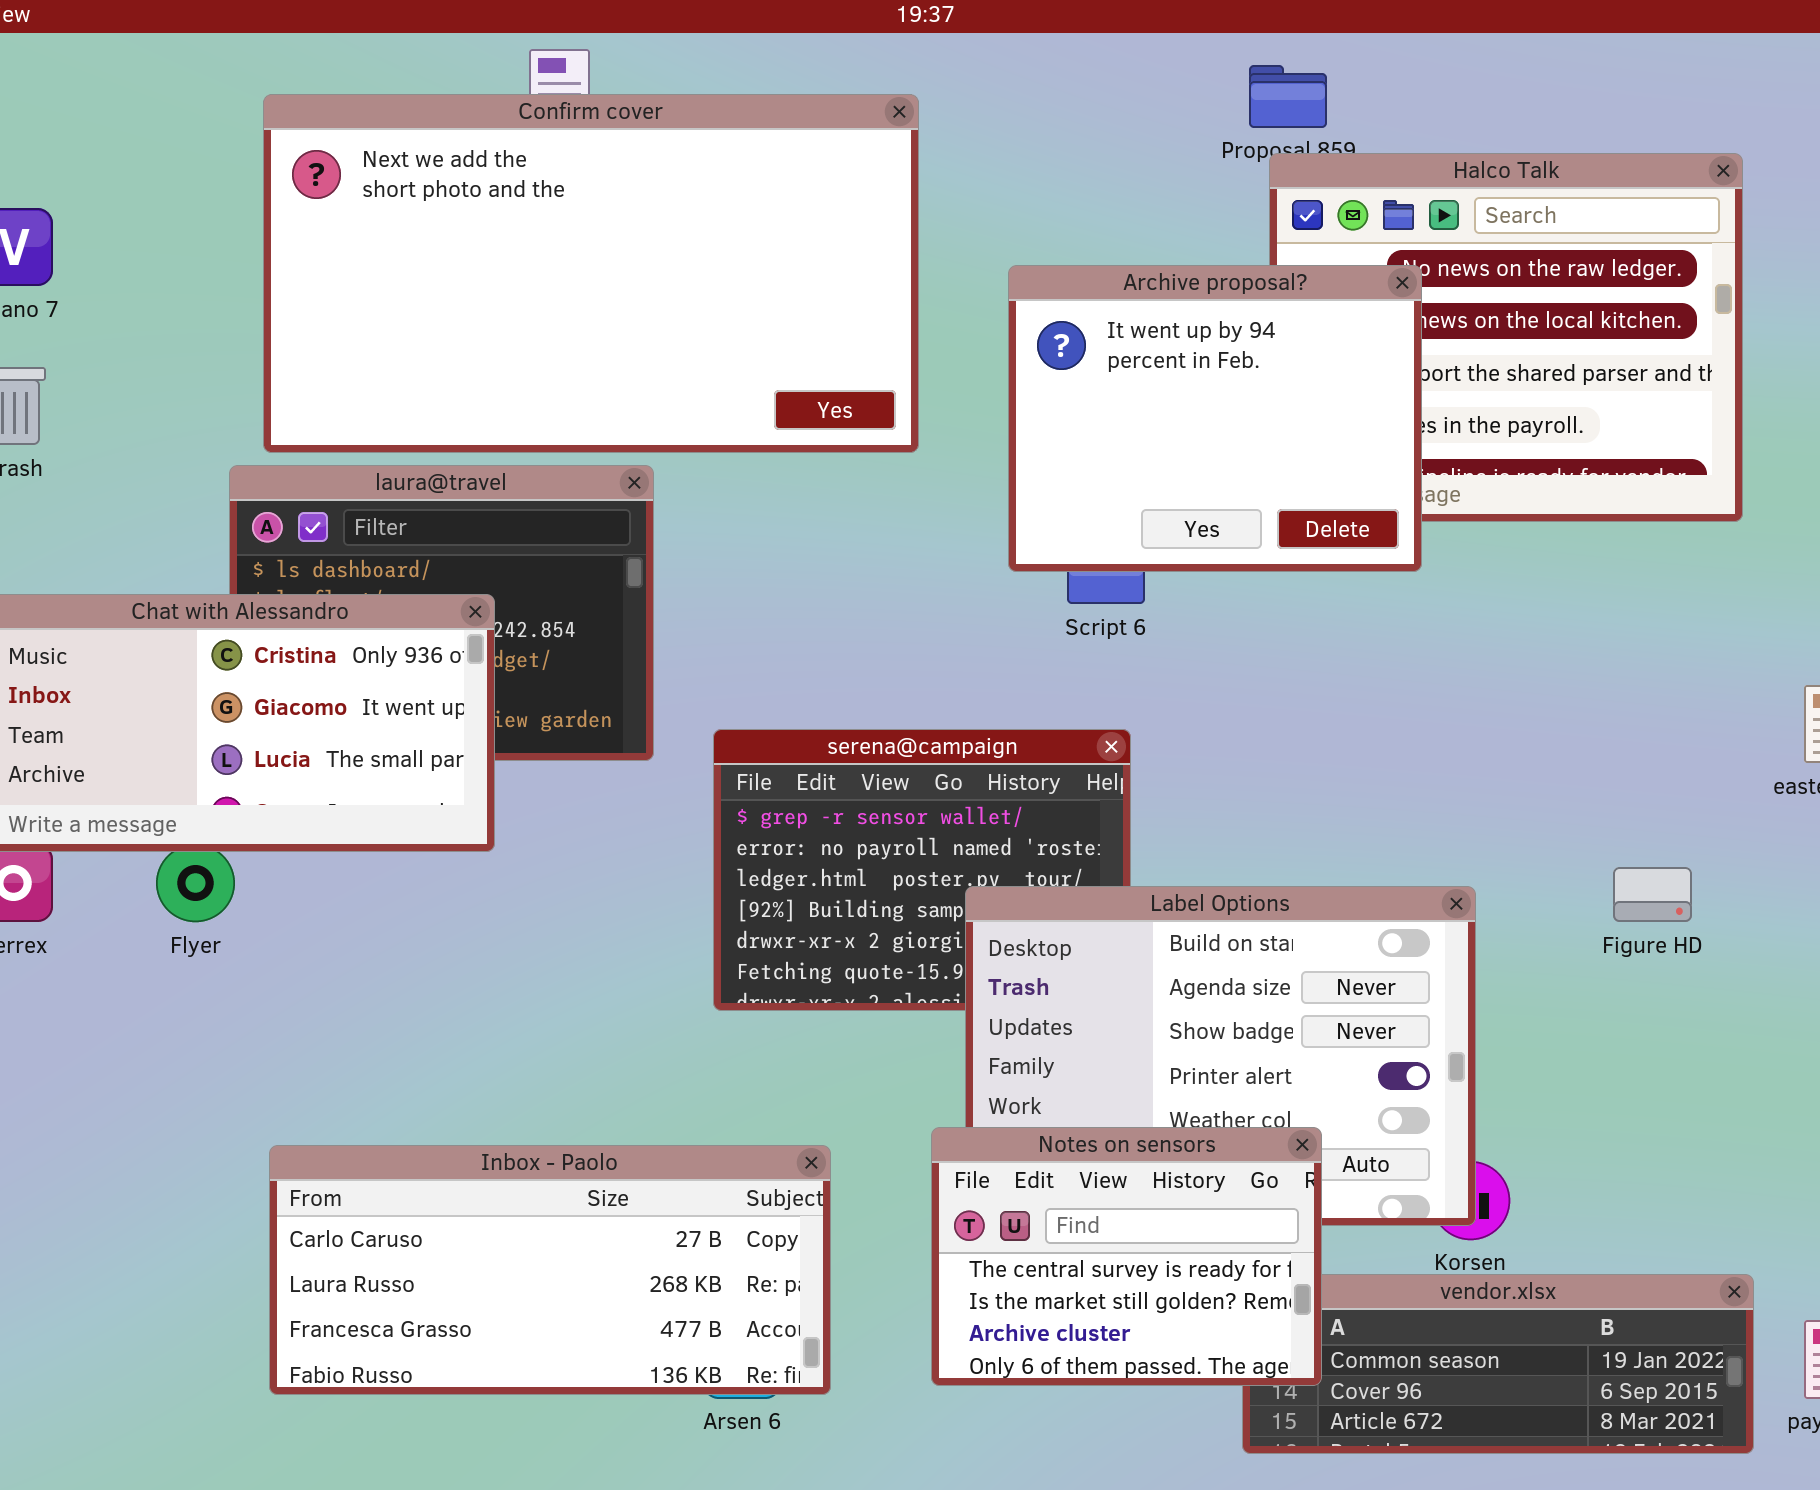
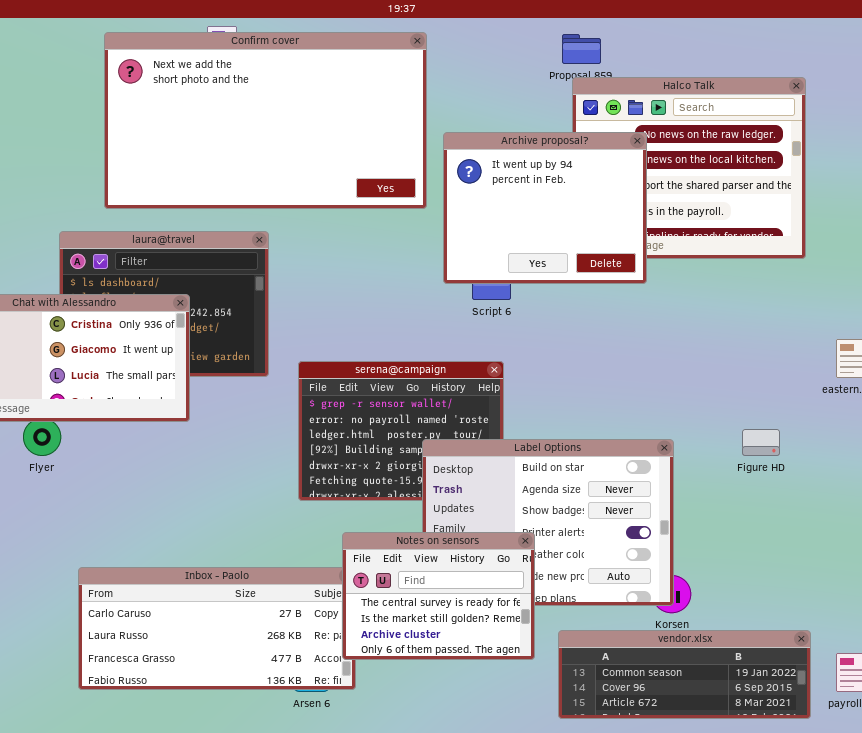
Confirm cover: [263,94,919,453] -> [104,32,427,209], moved
Notes on sensors: [931,1127,1322,1386] -> [342,532,535,660], moved

